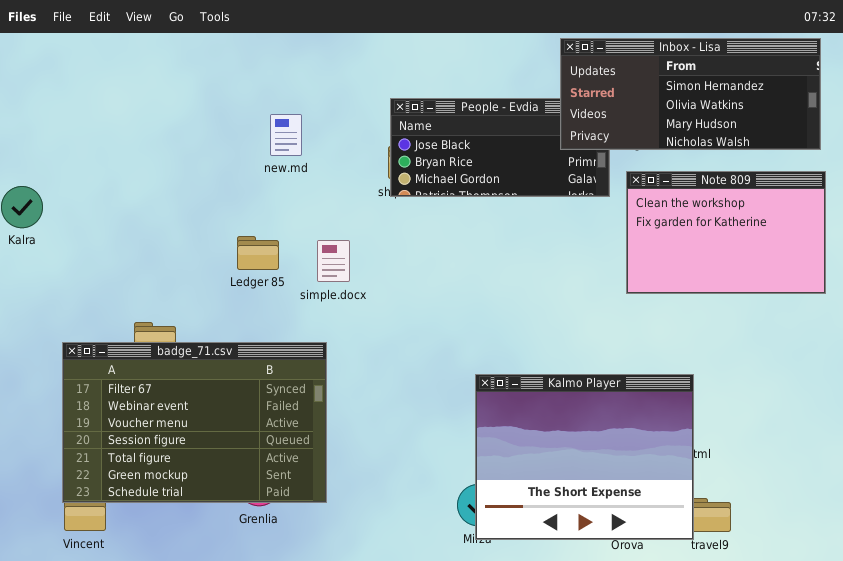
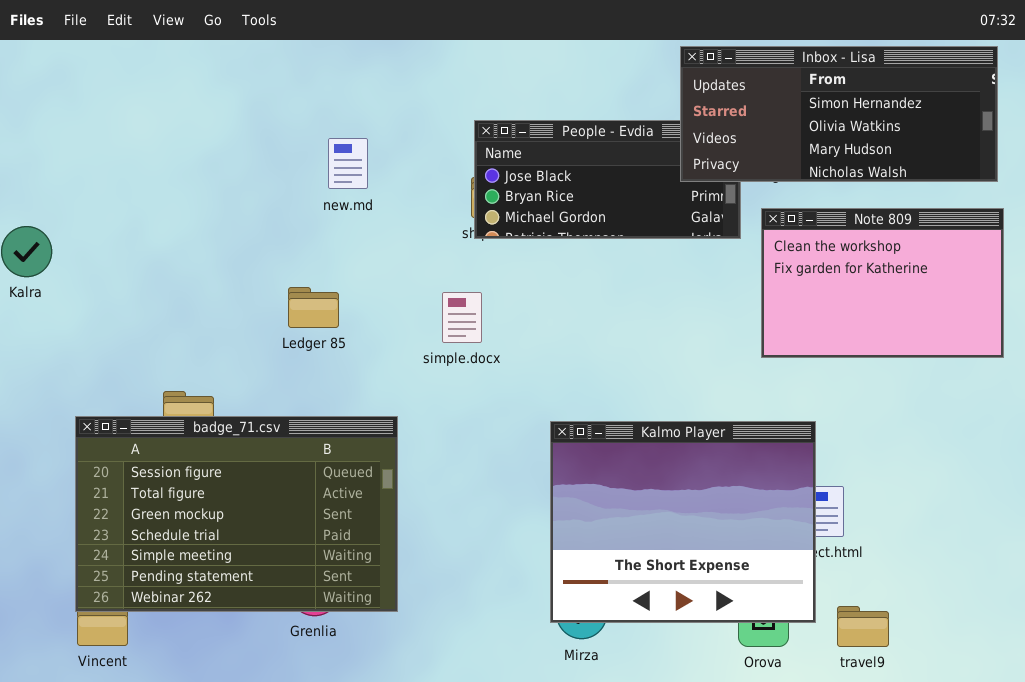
simple.docx: [317,240,350,282] -> [442,292,482,343], moved
badge_71.csv: [62,342,327,503] -> [75,416,398,612], scrolled down 3 rows
Kalmo Player: [475,374,694,540] -> [550,421,816,623], moved

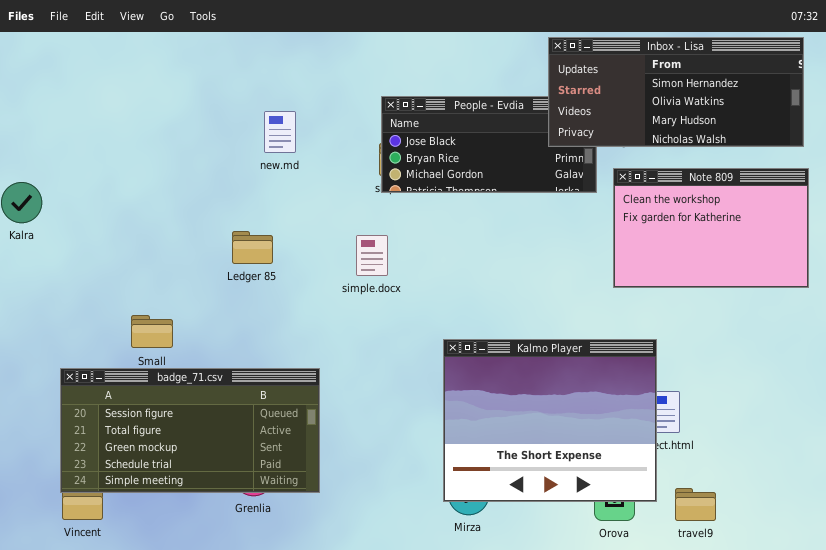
badge_71.csv: [75,416,398,612] -> [60,368,320,493], resized

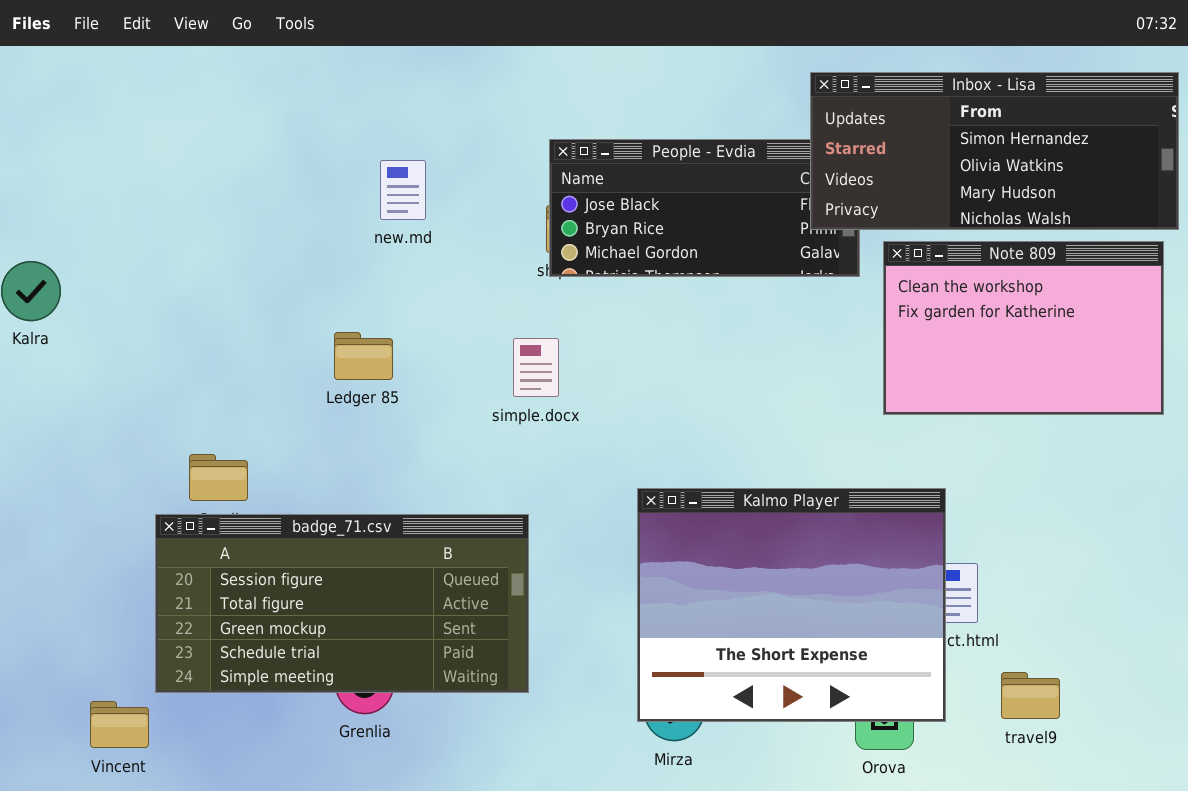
Inbox - Lisa: [548,37,804,147] -> [810,72,1179,230], moved
badge_71.csv: [60,368,320,493] -> [155,514,529,693], moved
travel9: [675,488,716,521] -> [1001,672,1060,719], moved

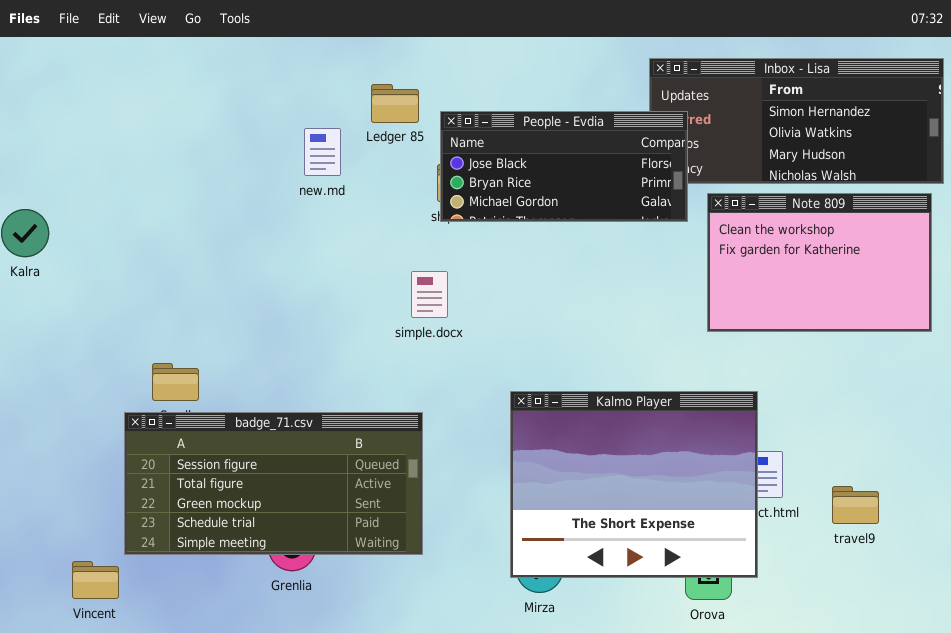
People - Evdia: [549,139,860,277] -> [440,111,688,222], raised
Ledger 85: [334,332,393,380] -> [371,84,419,123], moved
travel9: [1001,672,1060,719] -> [832,486,879,524], moved

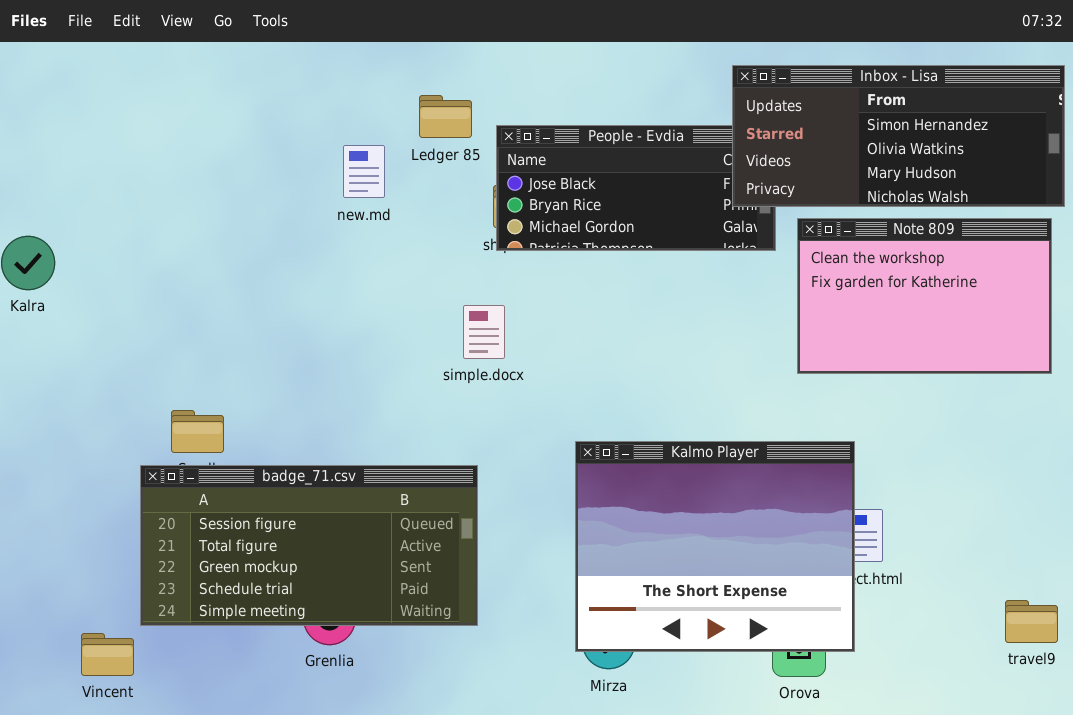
Inbox - Lisa: [649,58,944,184] -> [732,65,1065,207], raised
travel9: [832,486,879,524] -> [1005,600,1058,643], moved

